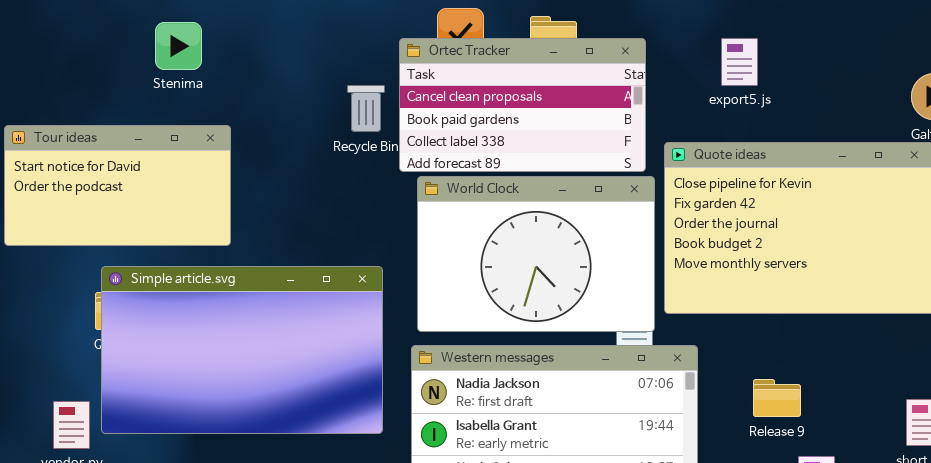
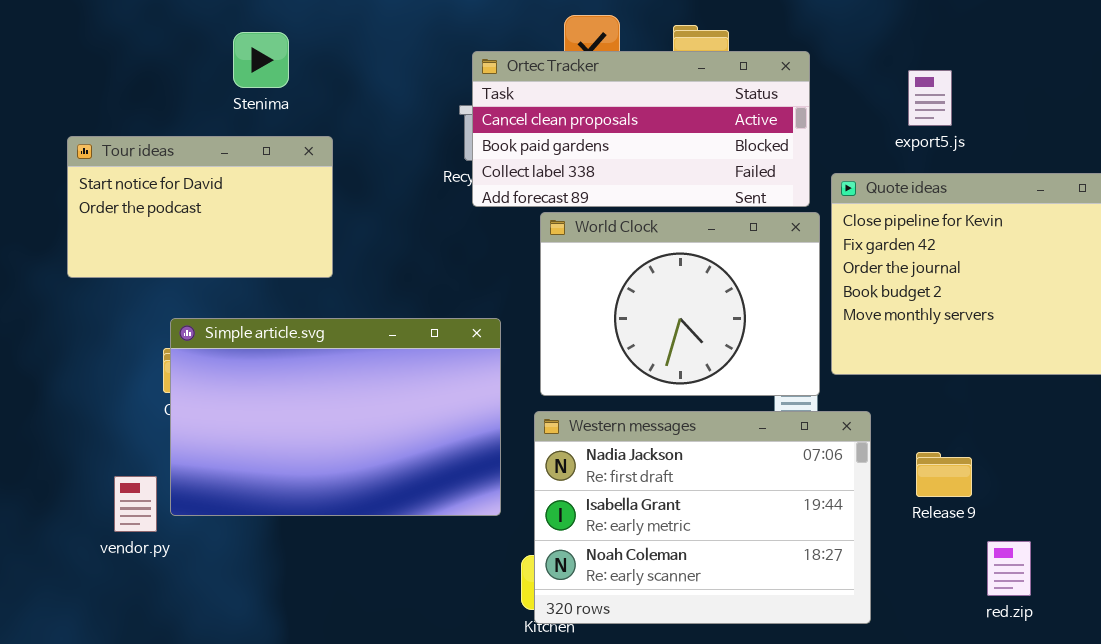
Ortec Tracker: [399,38,646,172] -> [472,51,810,207], resized
export5.js: [721,38,758,86] -> [908,70,952,126], moved
Tour ideas: [4,125,231,246] -> [67,136,333,278], moved
Release 9: [753,379,801,417] -> [916,452,972,497], moved

